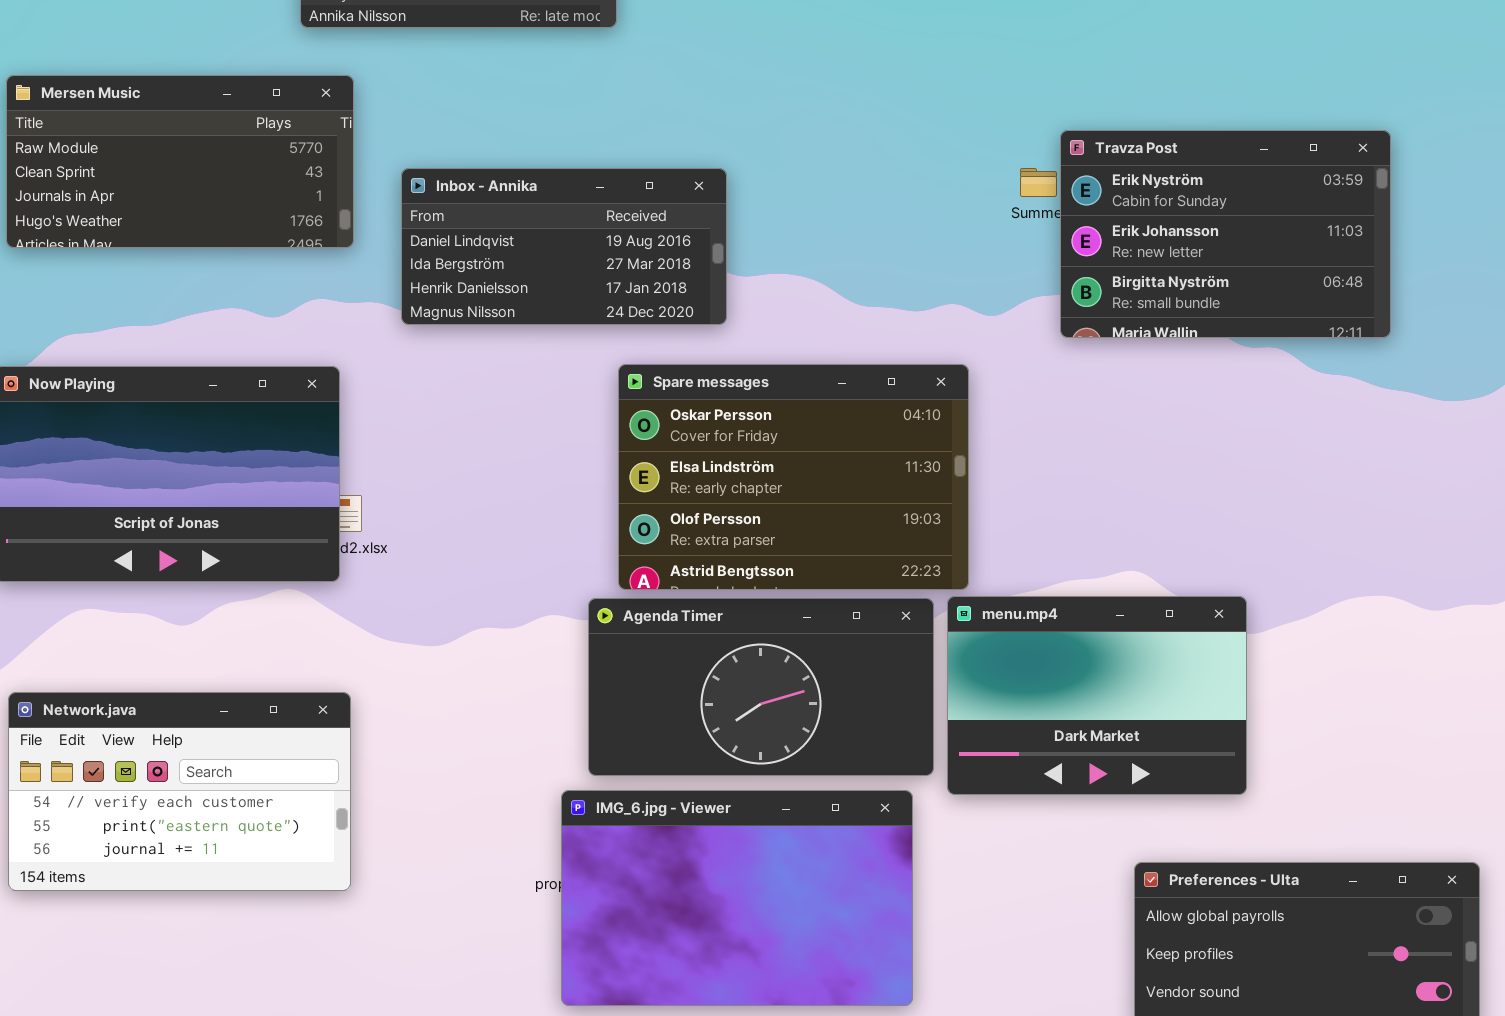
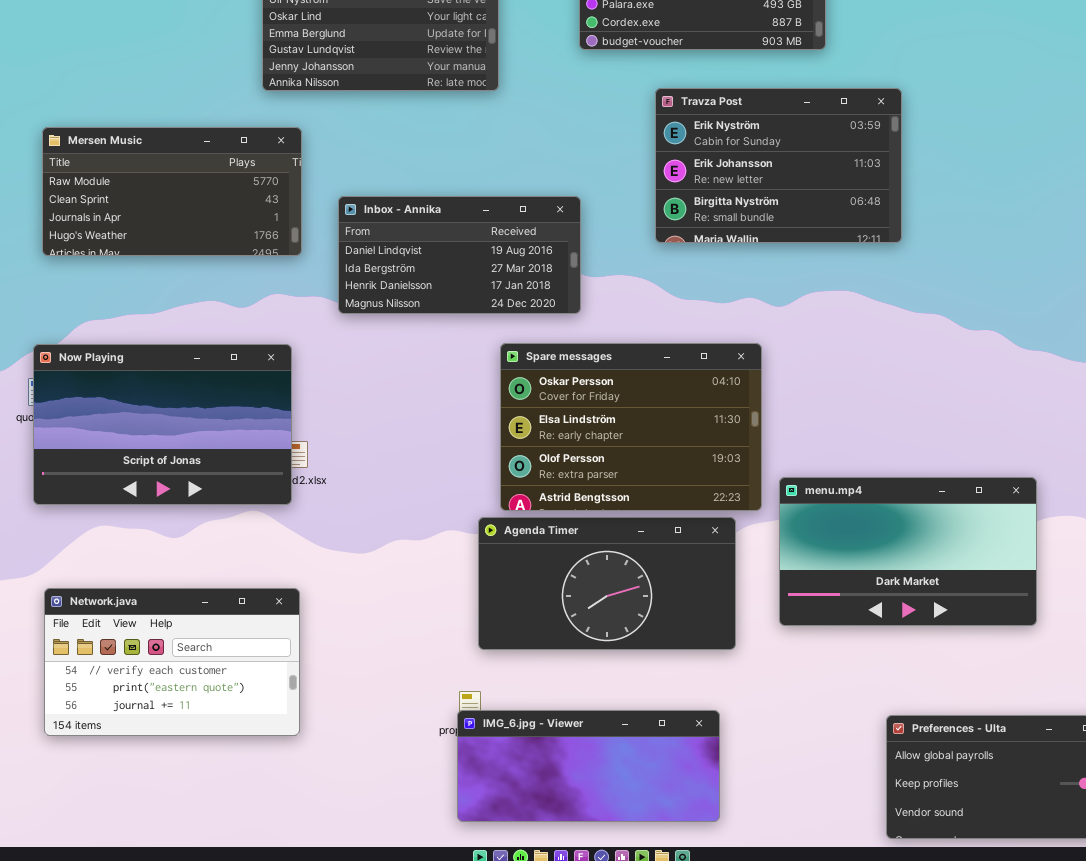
Travza Post: [1060,130,1391,338] -> [655,88,902,243], moved
menu.mp4: [947,596,1247,795] -> [779,477,1037,626], moved, resized
IMG_6.jpg - Viewer: [561,790,913,1006] -> [457,710,720,822], resized

